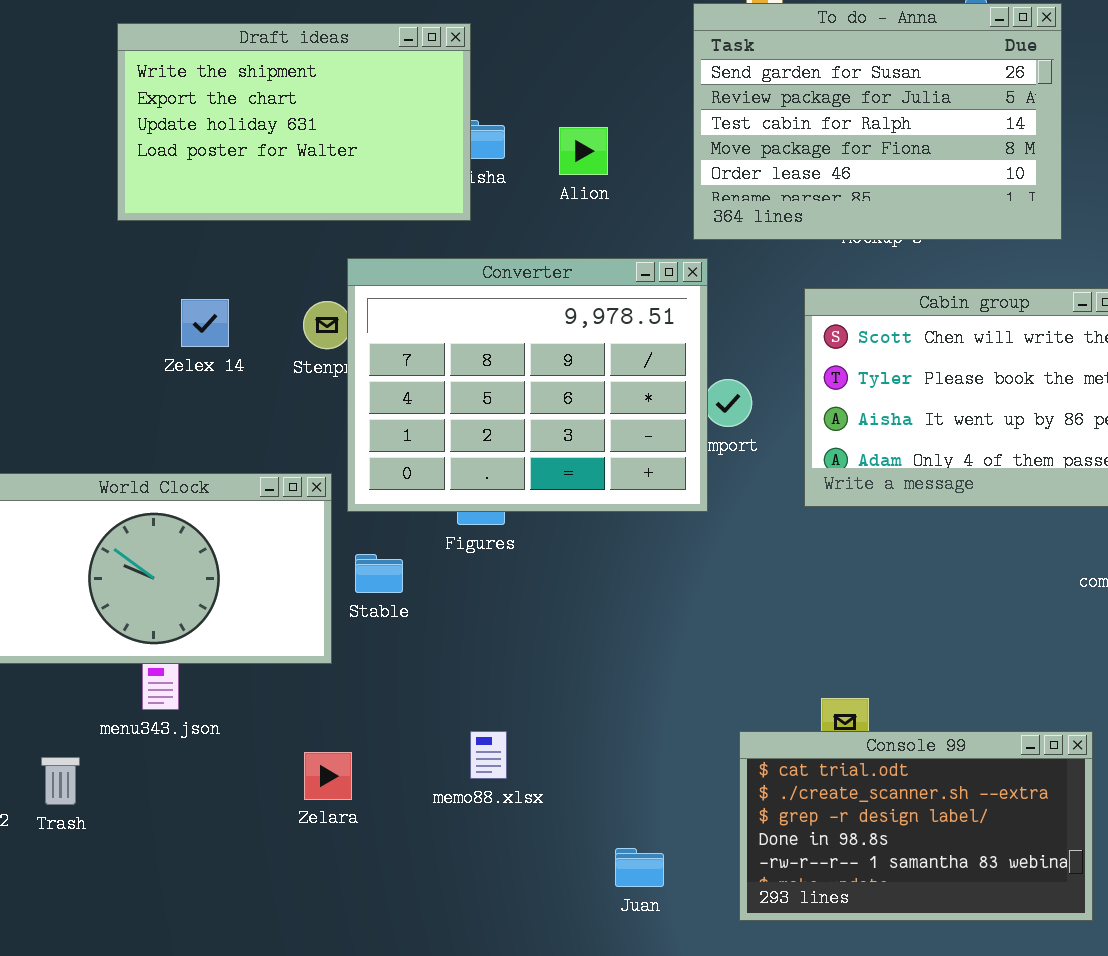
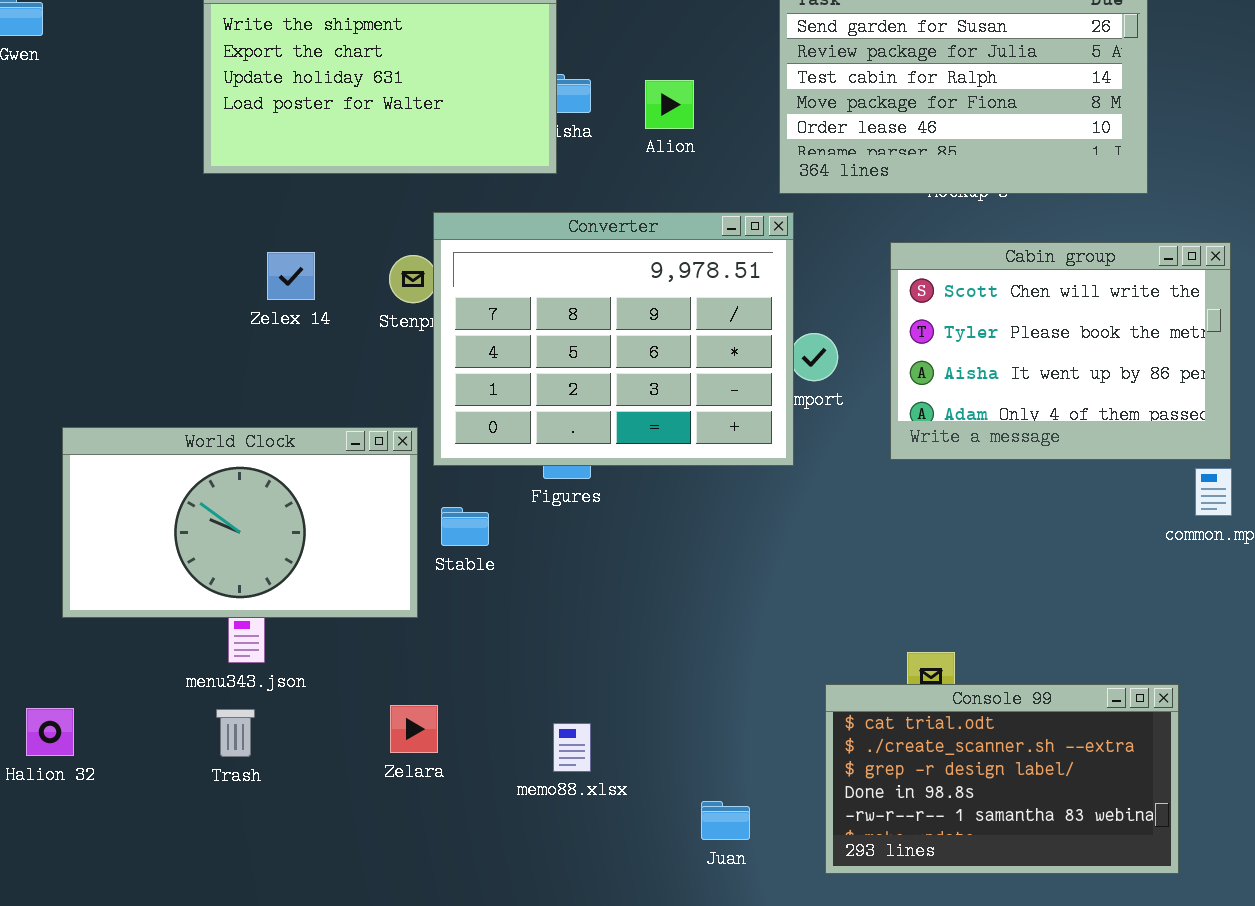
memo88.xlsx: [470,731,507,779] -> [553,723,591,772], moved
Trash: [41,757,80,805] -> [216,709,255,757], moved

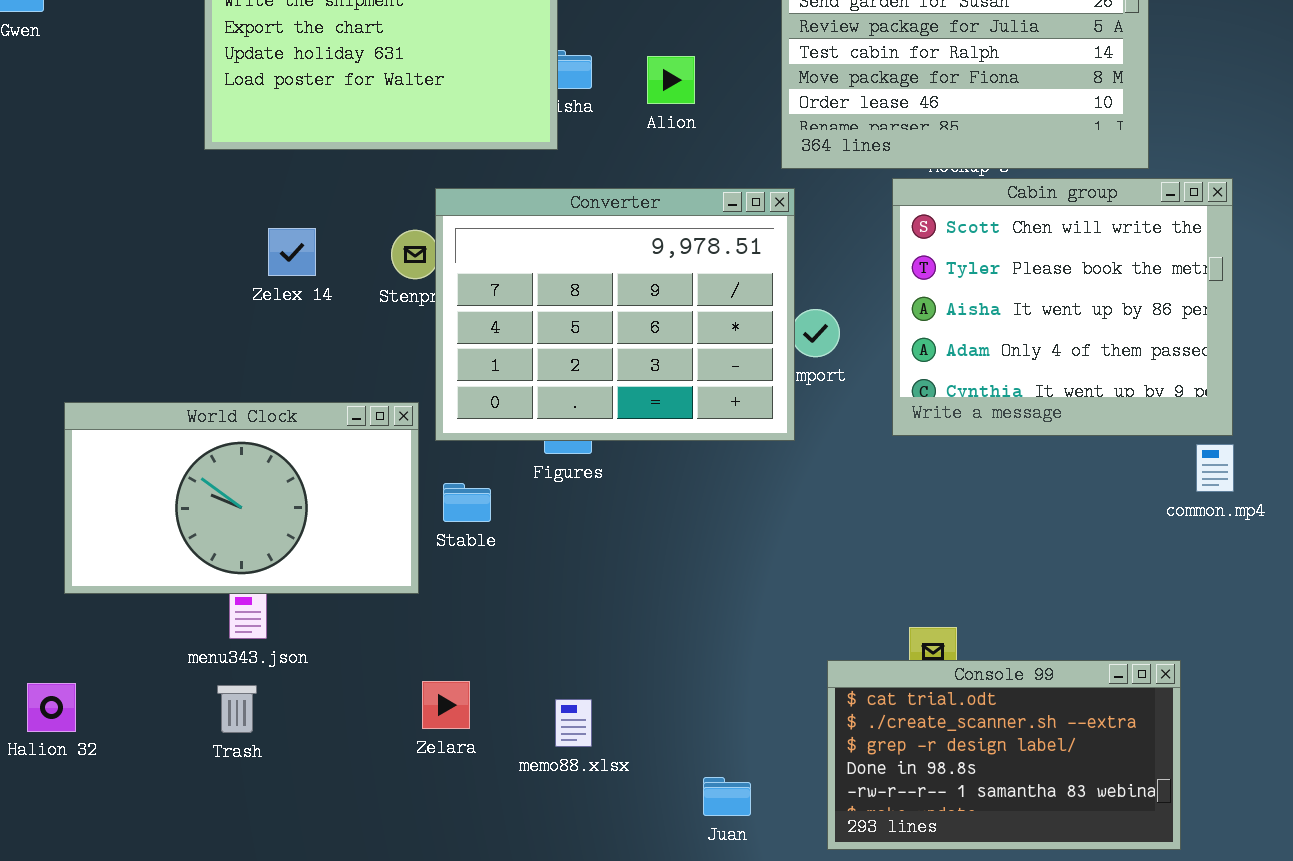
Cabin group: [890,242,1231,460] -> [892,178,1233,436], resized
Zelara: [390,705,438,753] -> [422,681,470,729], moved

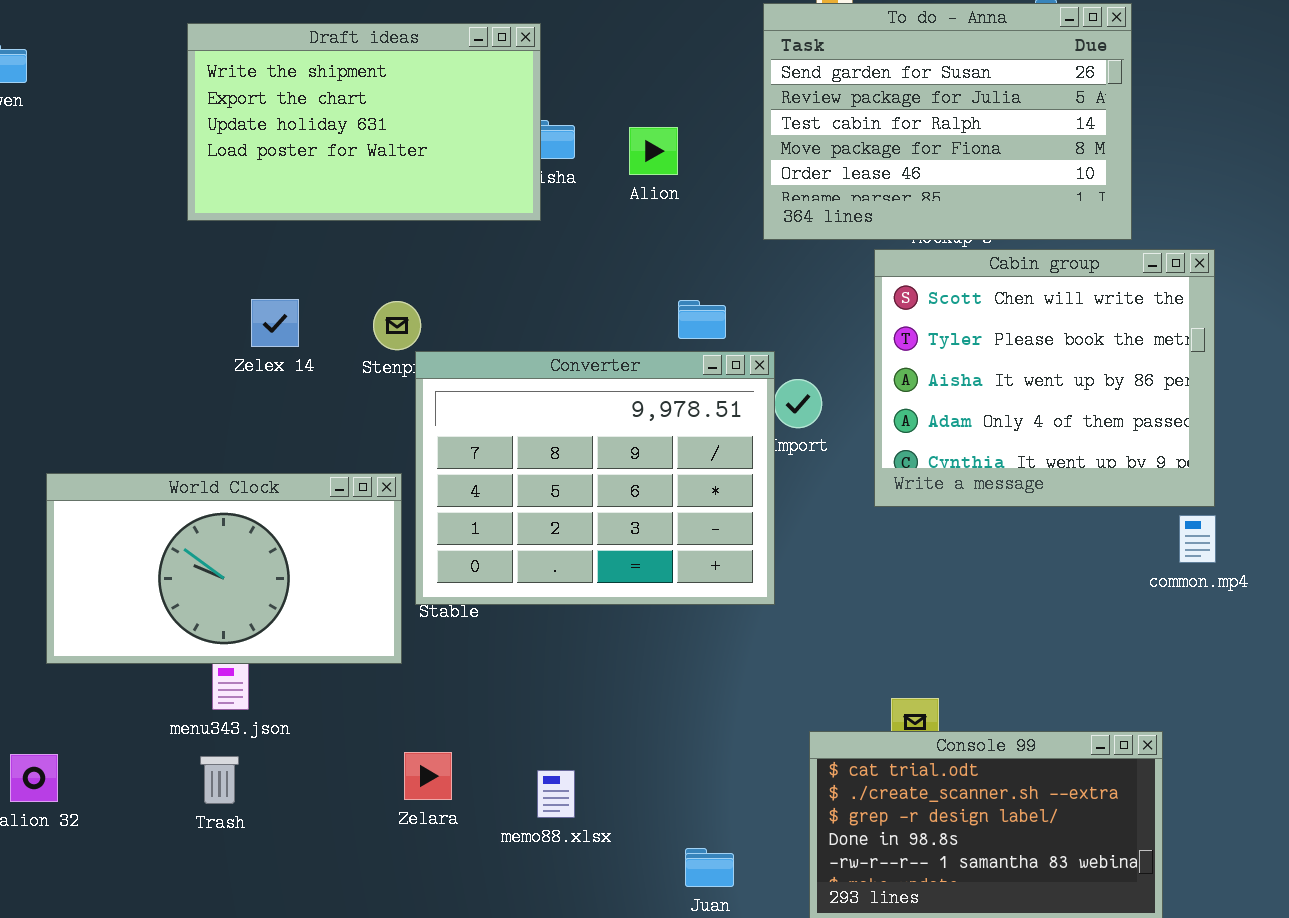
Converter: [435,188,795,441] -> [415,351,775,605], moved

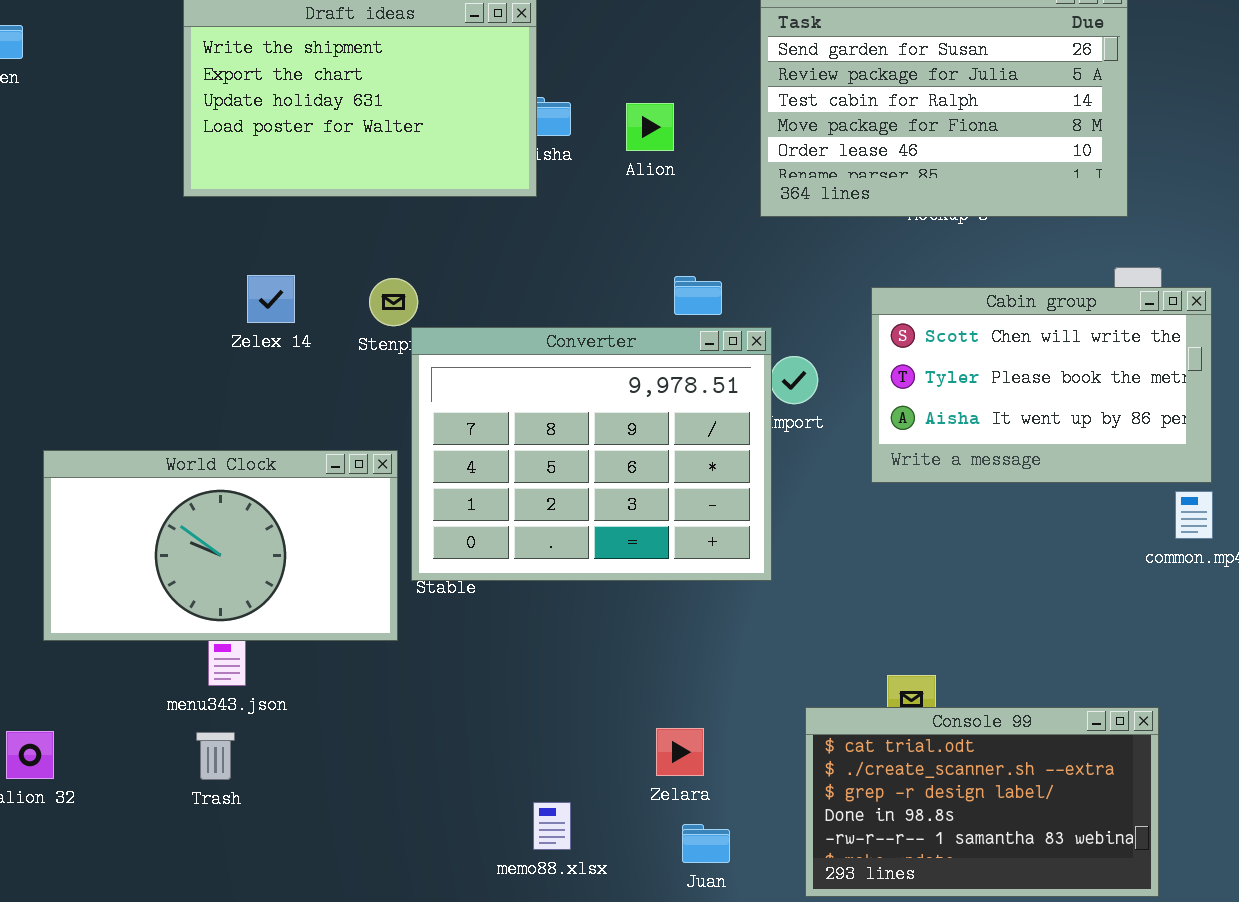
Cabin group: [874,249,1215,507] -> [871,287,1212,483], resized
Zelara: [404,752,452,800] -> [656,728,704,776], moved
memo88.xlsx: [537,770,575,818] -> [533,802,571,850], moved

